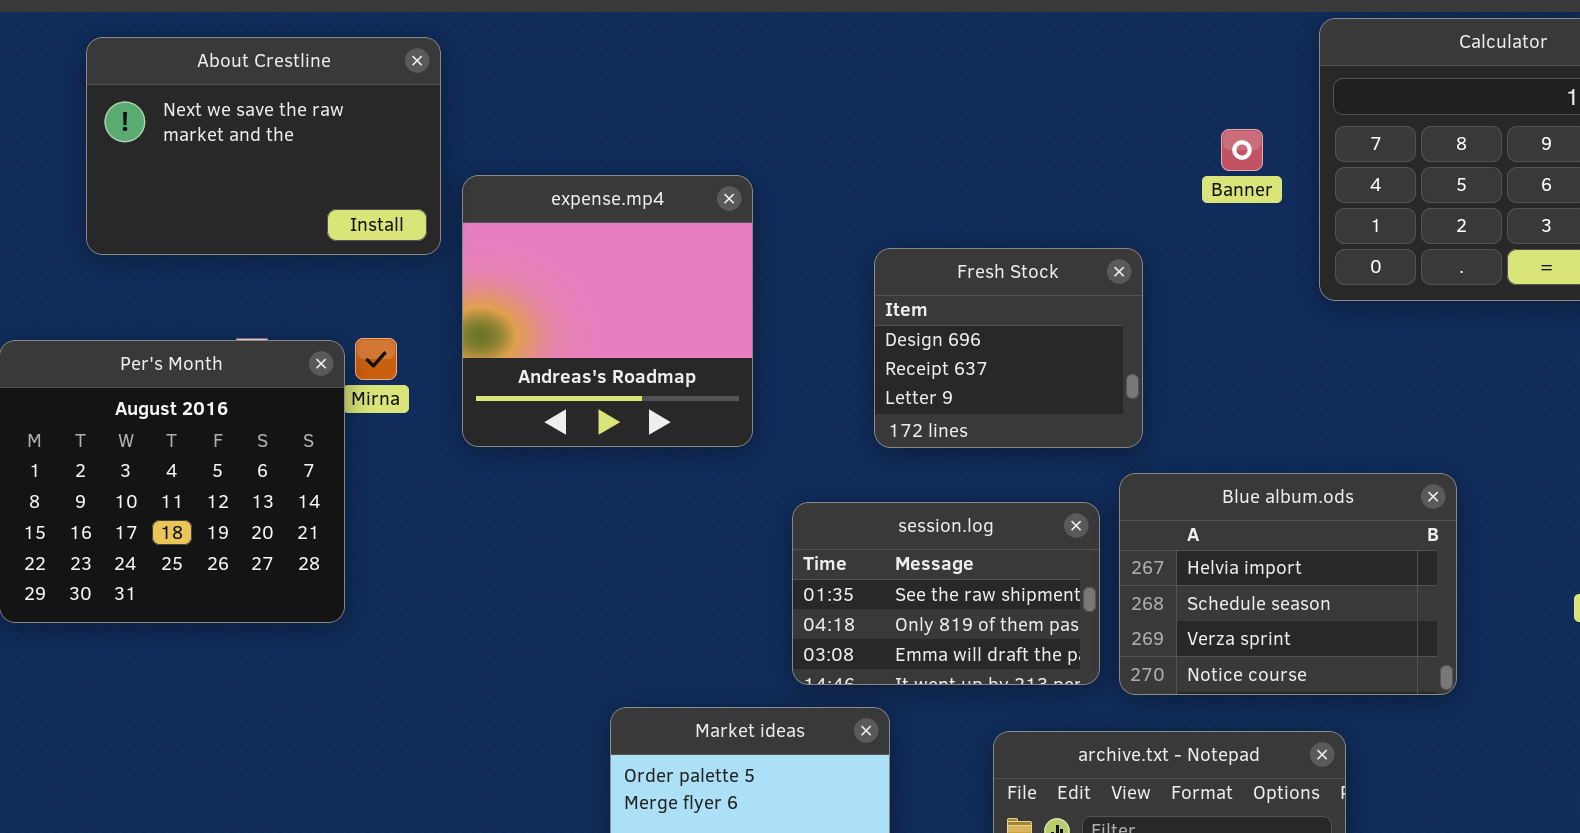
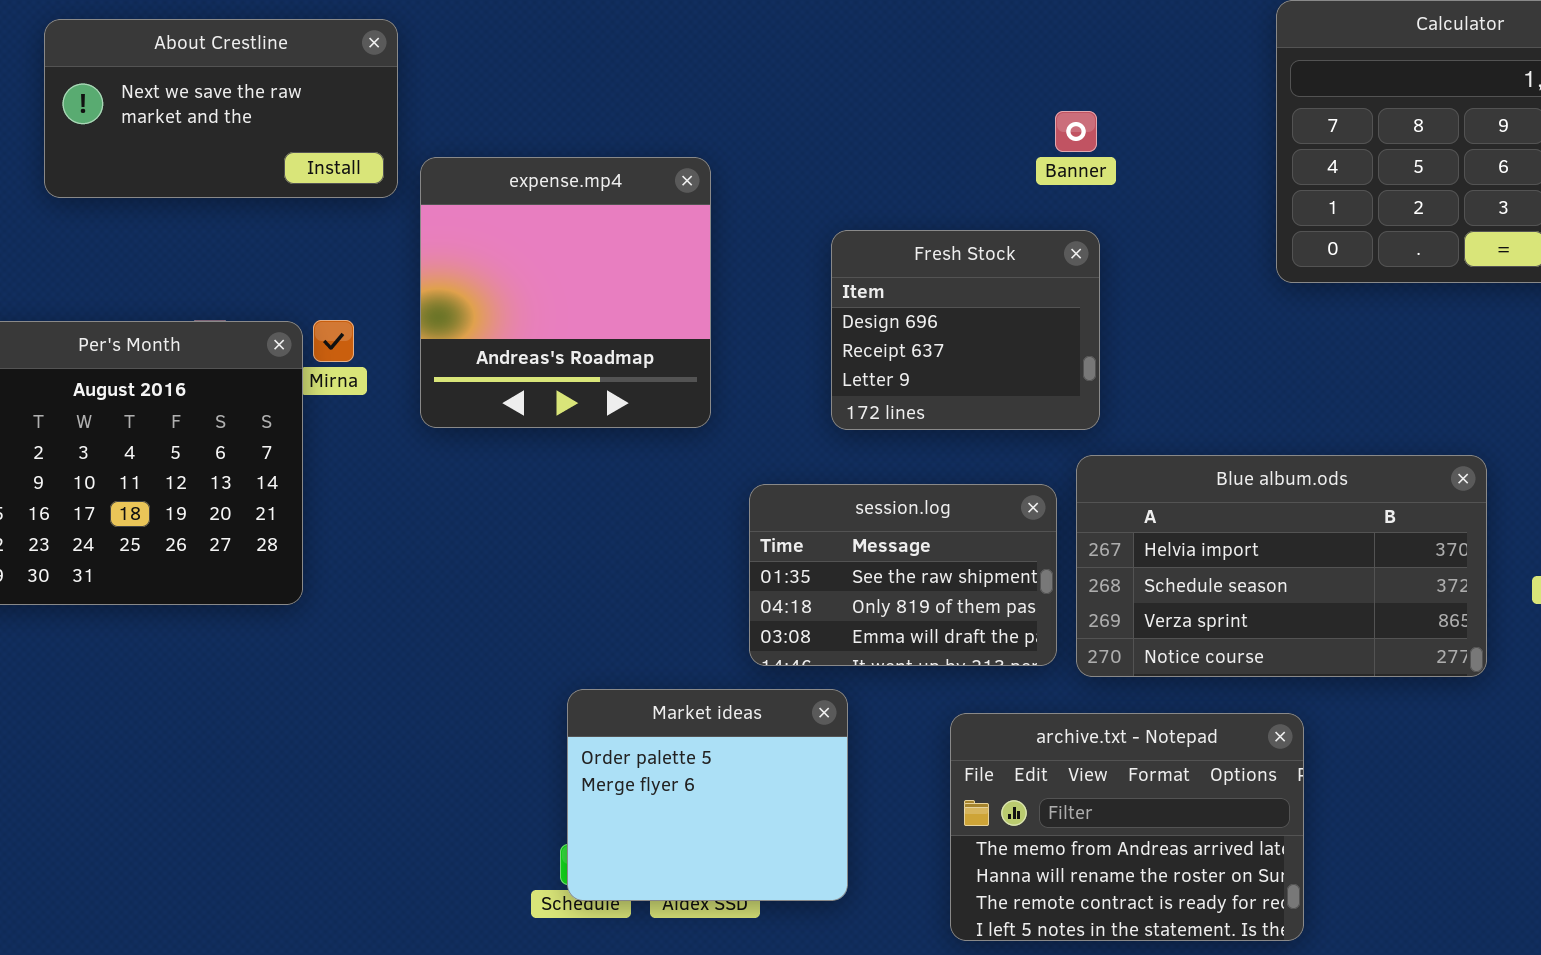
About Crestline: [86,37,441,255] -> [44,19,398,198], resized
Banner: [1221,129,1263,171] -> [1055,111,1097,152], moved
Blue album.ods: [1119,473,1457,695] -> [1076,455,1487,677], resized

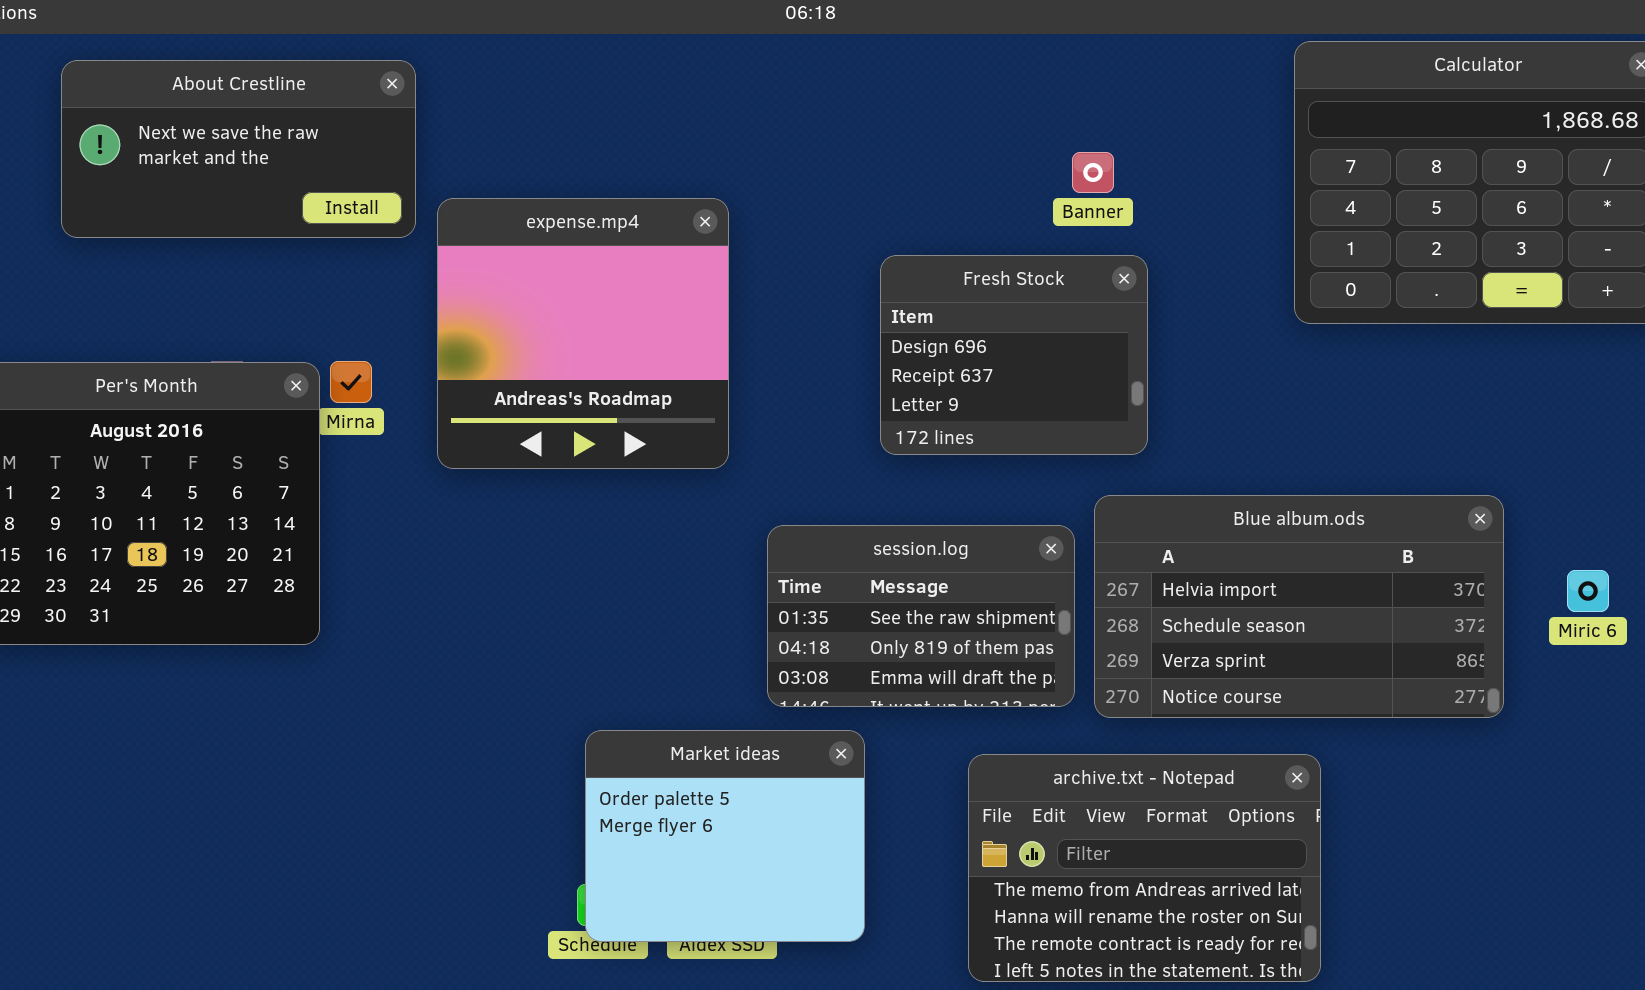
Fresh Stock: [831,230,1100,430] -> [880,255,1148,455], moved

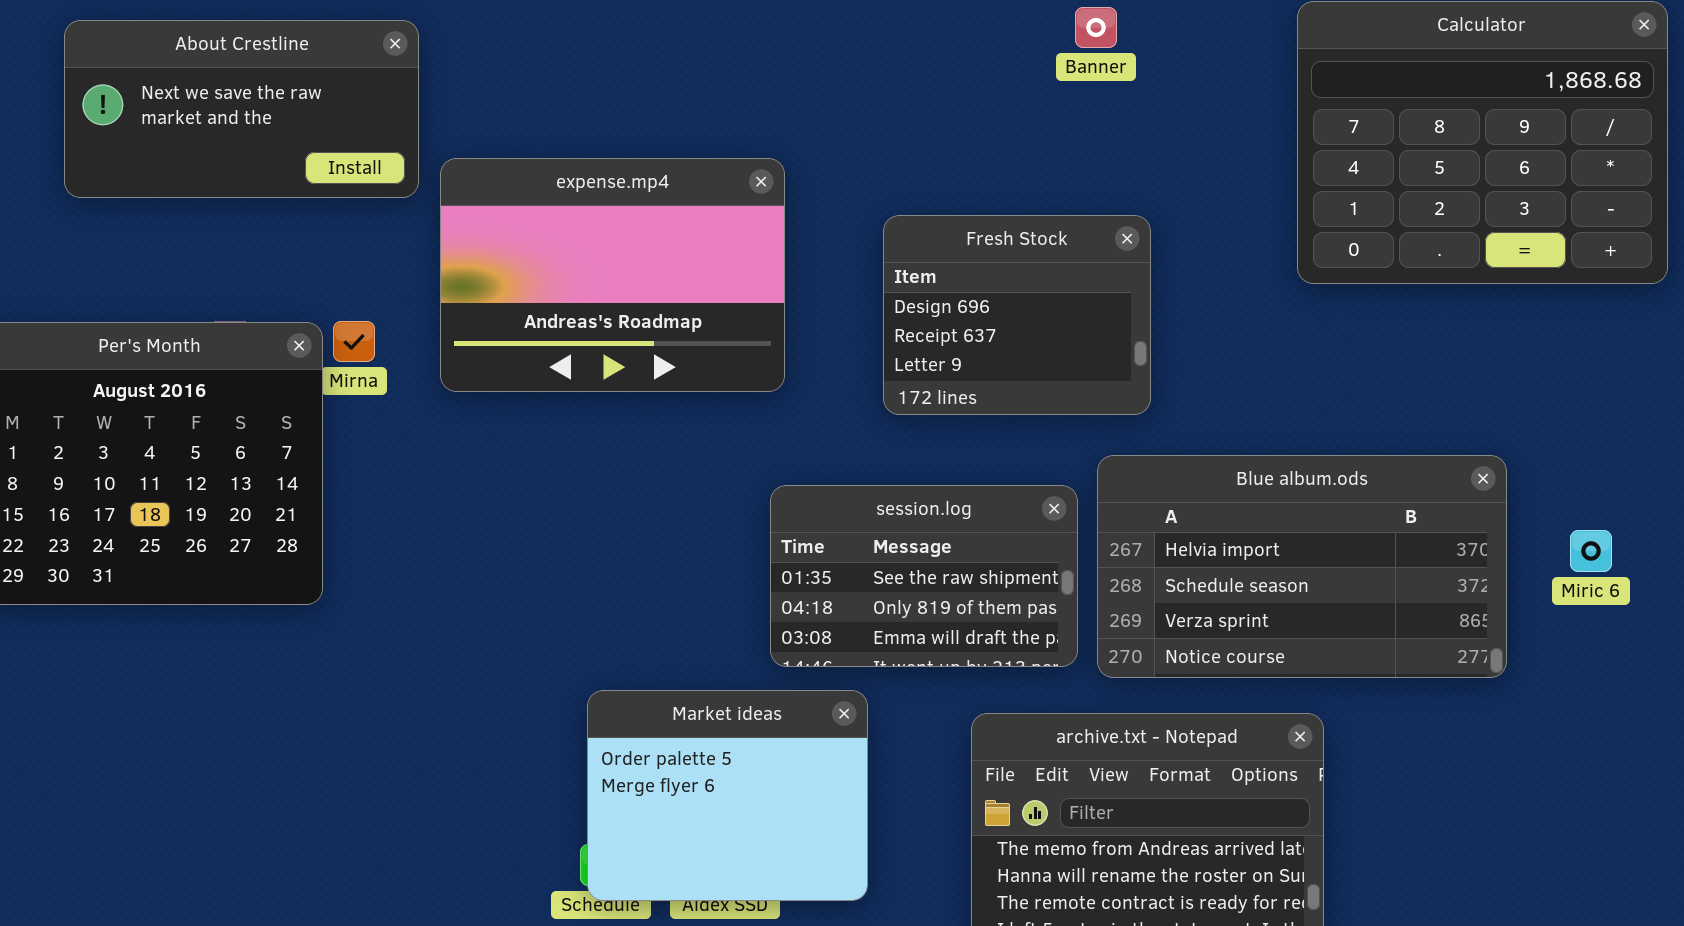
Banner: [1072,152,1114,193] -> [1075,7,1117,48], moved
expense.mp4: [437,198,729,469] -> [440,158,785,392], resized

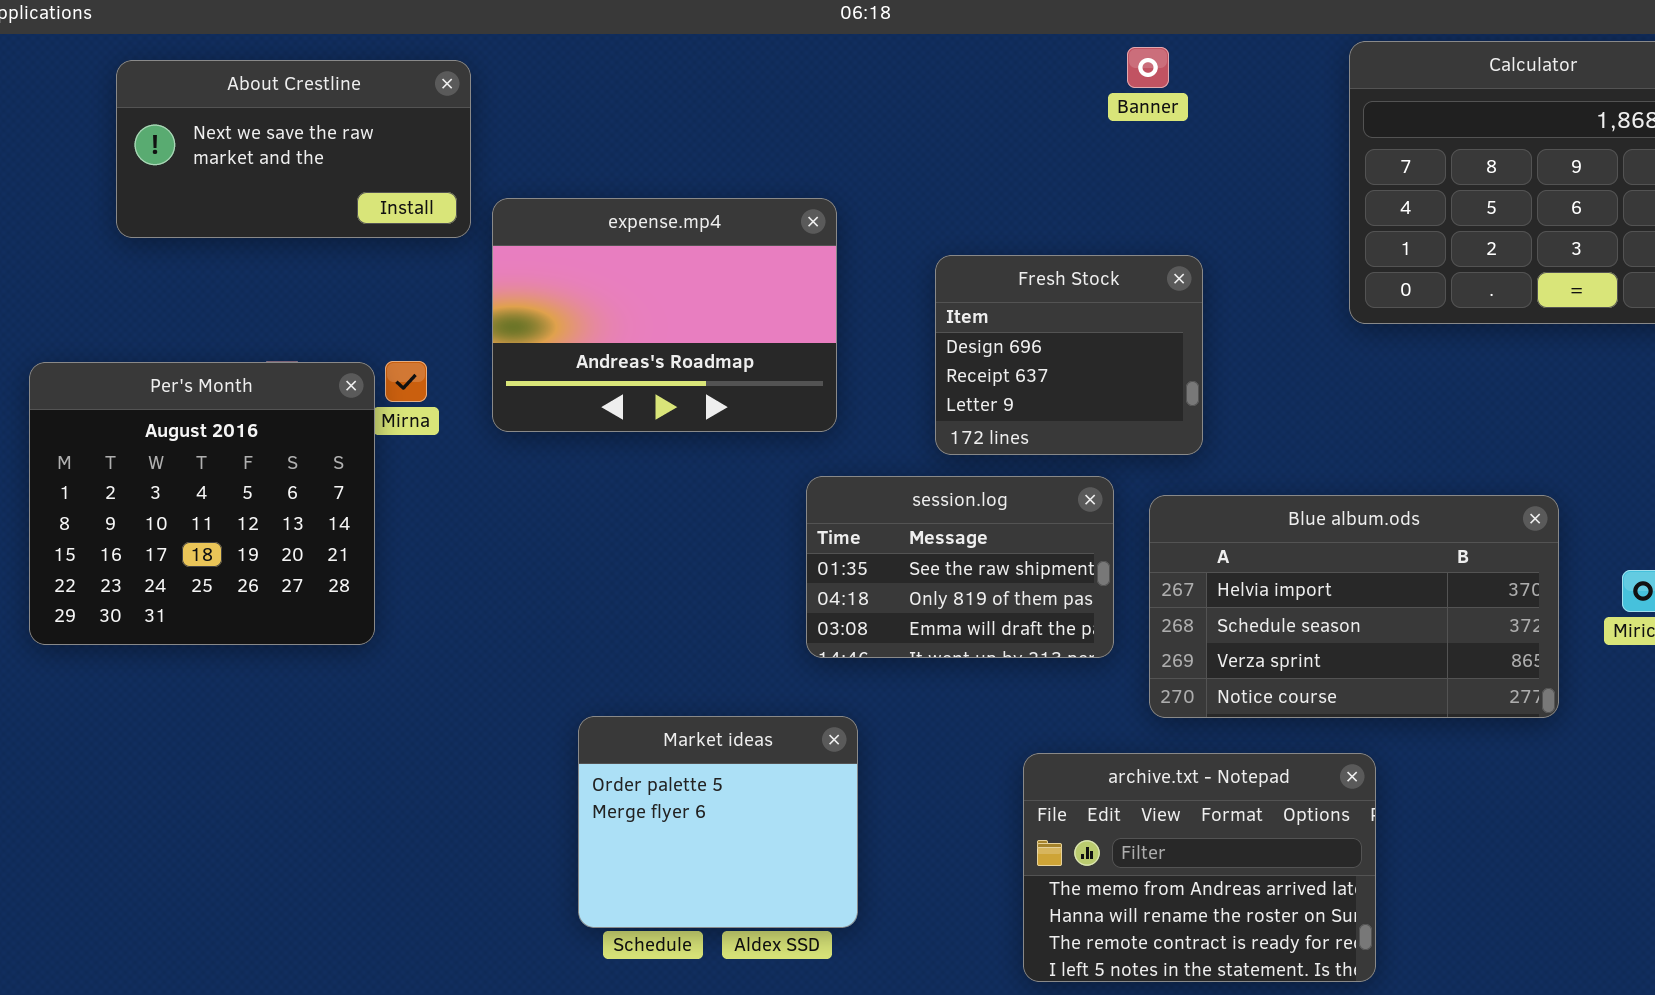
session.log: [770,485,1078,667] -> [806,476,1114,658], moved
Market ideas: [587,690,868,901] -> [578,716,858,928], moved

